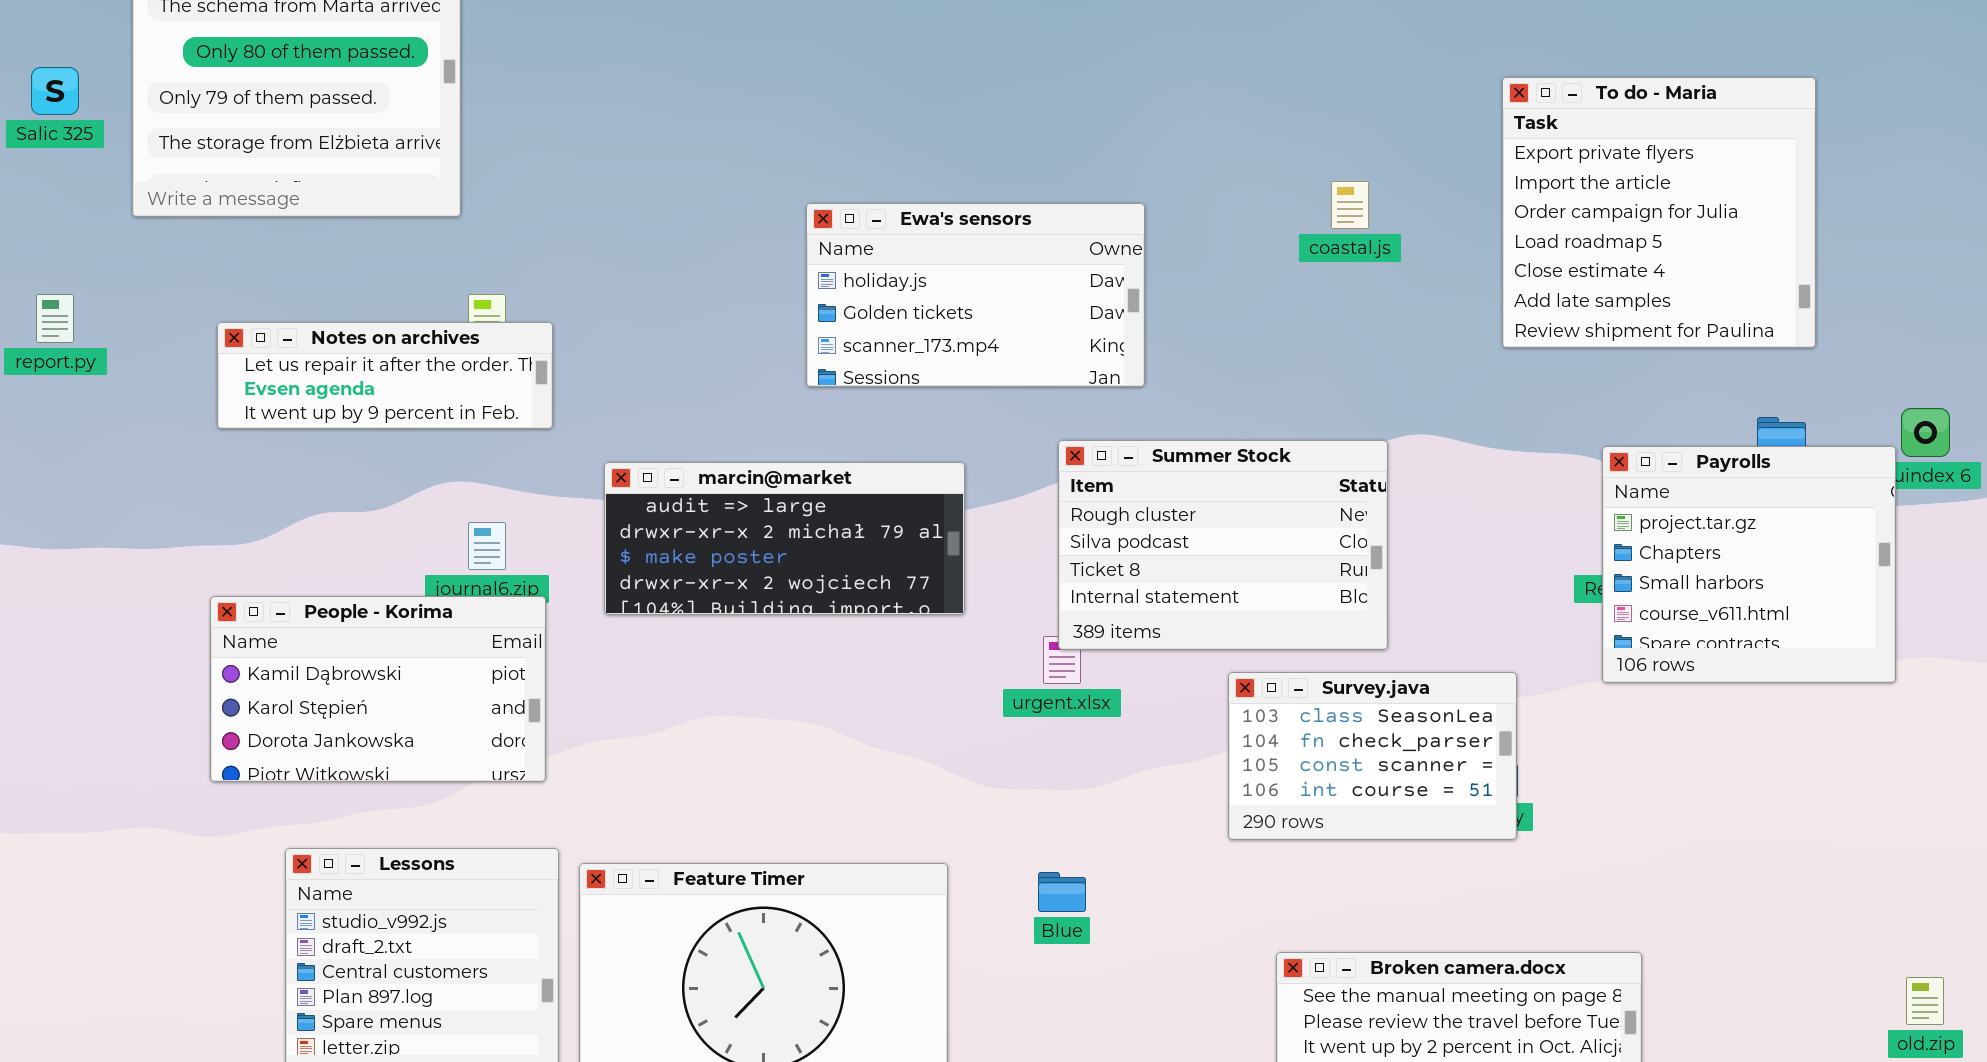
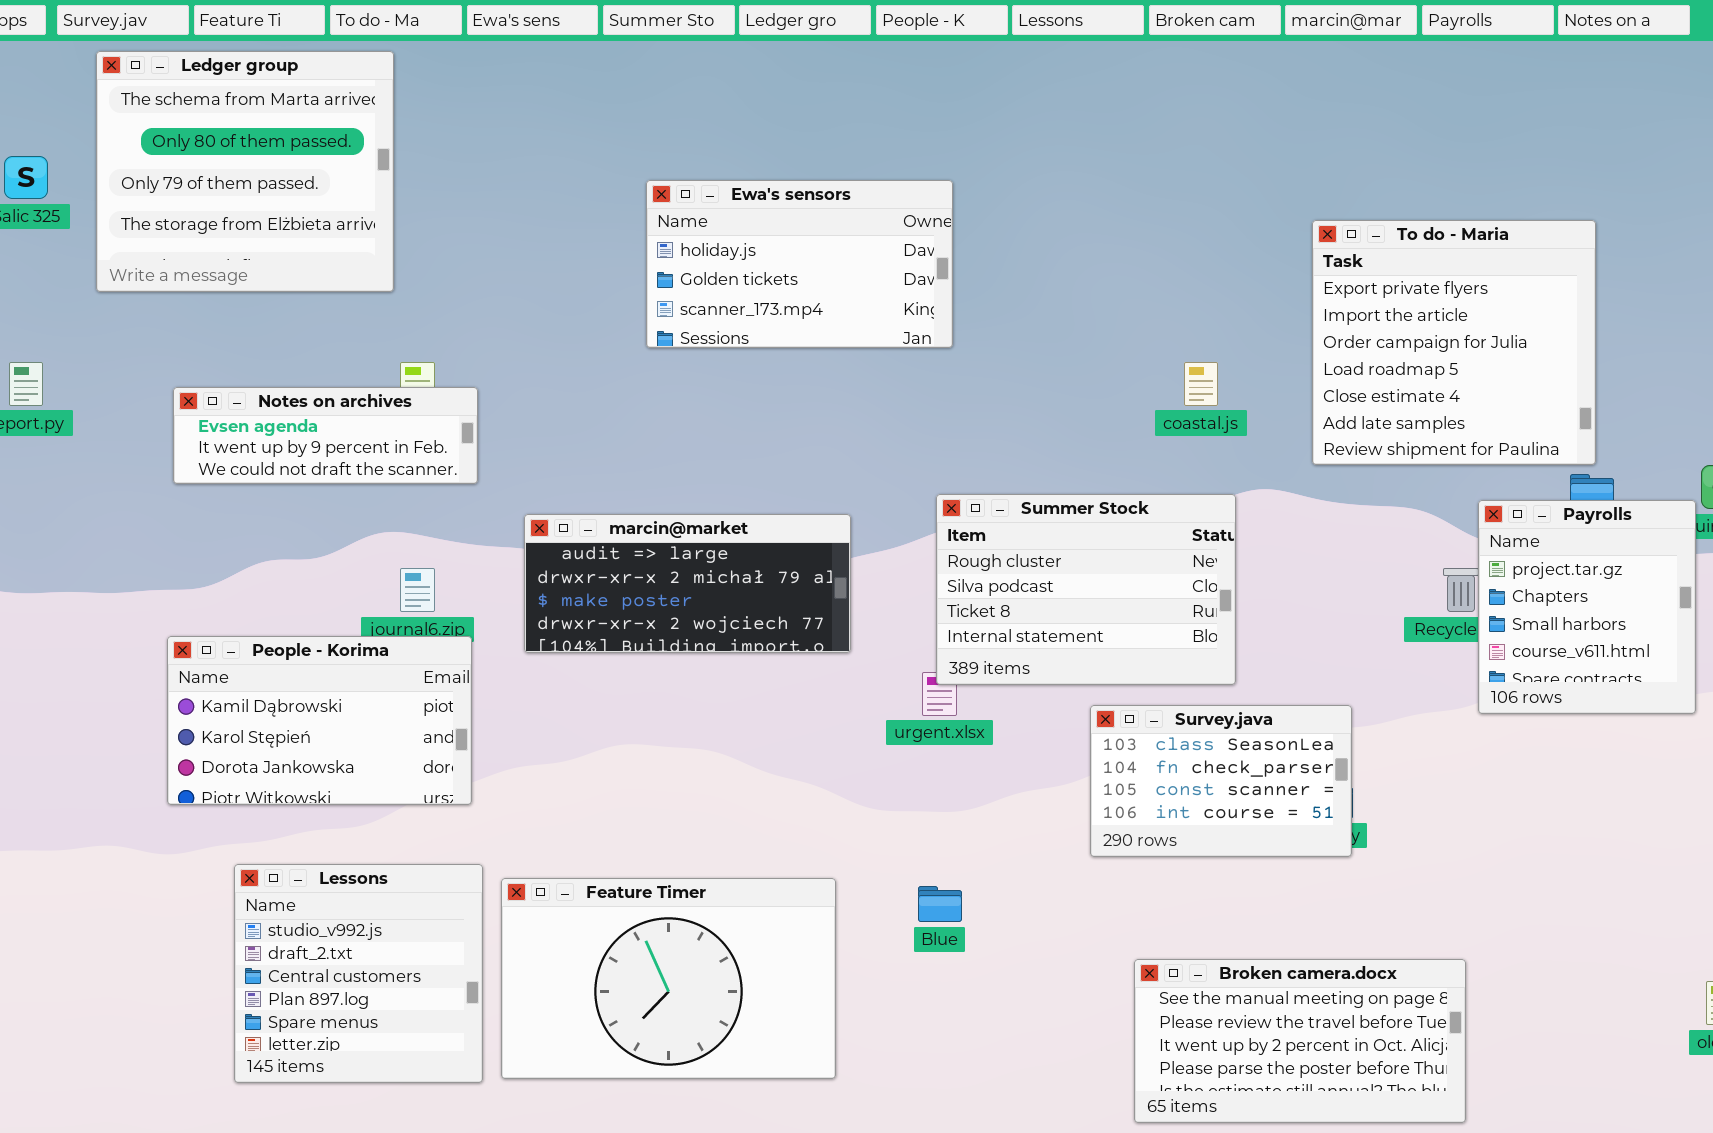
To do - Maria: [1502,77,1816,348] -> [1312,220,1596,465], moved
coastal.js: [1331,181,1369,229] -> [1184,362,1218,406], moved
Ewa's sensors: [806,203,1145,387] -> [646,180,953,348], moved
Notes on archives: [217,322,553,429] -> [173,387,478,484], scrolled down 1 row
Payrolls: [1602,446,1896,683] -> [1478,500,1696,714], resized

